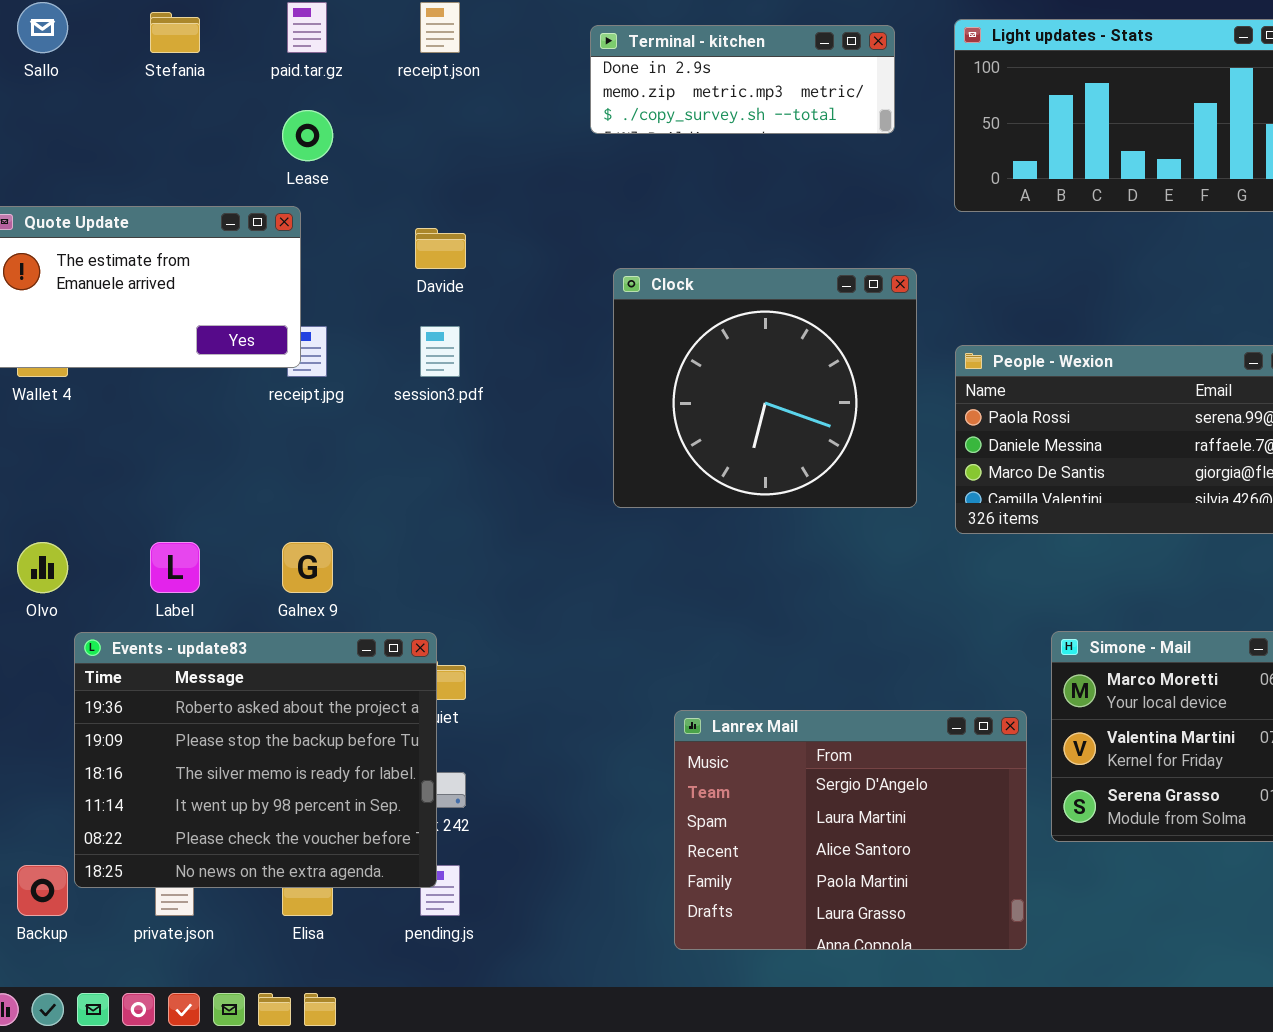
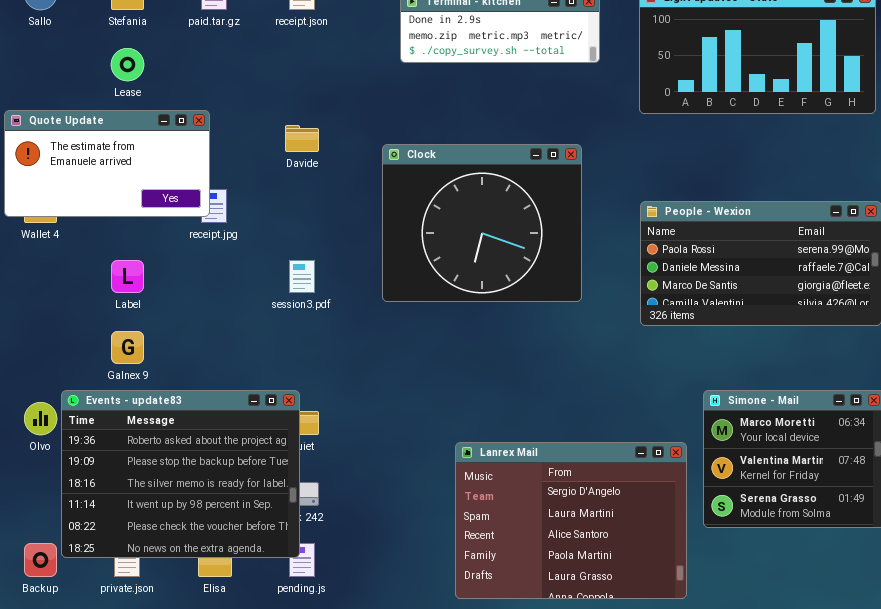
Lease: [282,110,333,161] -> [111,48,144,81], moved
Clock: [613,268,917,508] -> [382,144,582,302], moved
session3.pdf: [420,326,460,377] -> [289,260,315,293], moved
Olvo: [17,542,68,593] -> [24,402,57,435], moved
Label: [150,542,200,593] -> [111,260,144,293], moved
Galnex 9: [282,542,333,593] -> [111,331,144,364], moved

